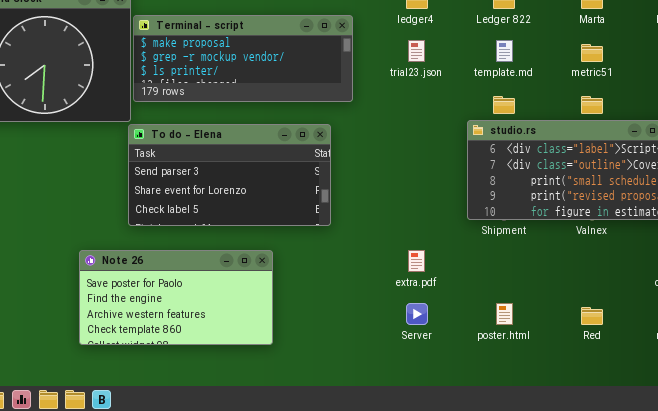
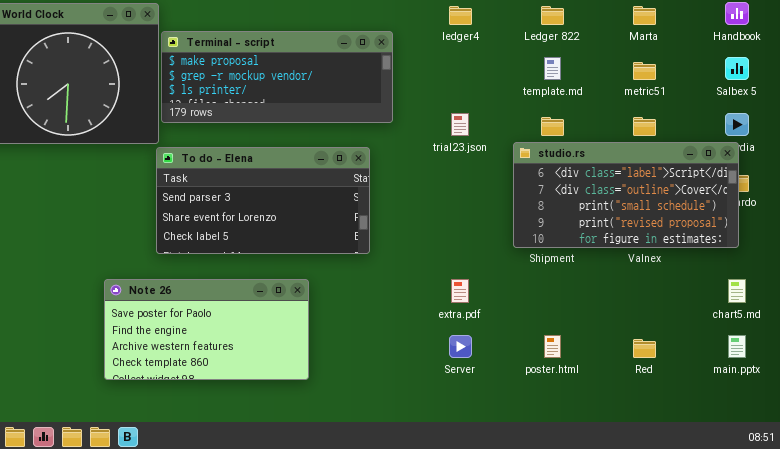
trial23.json: [408,40,425,62] -> [451,113,469,136], moved

